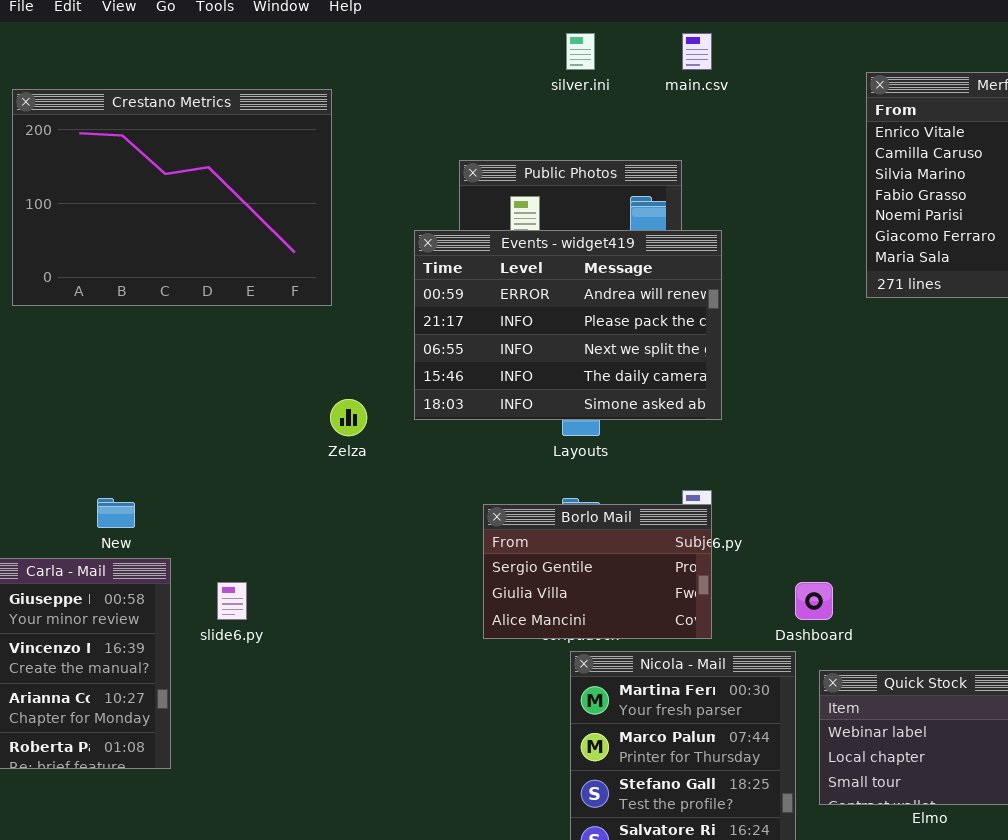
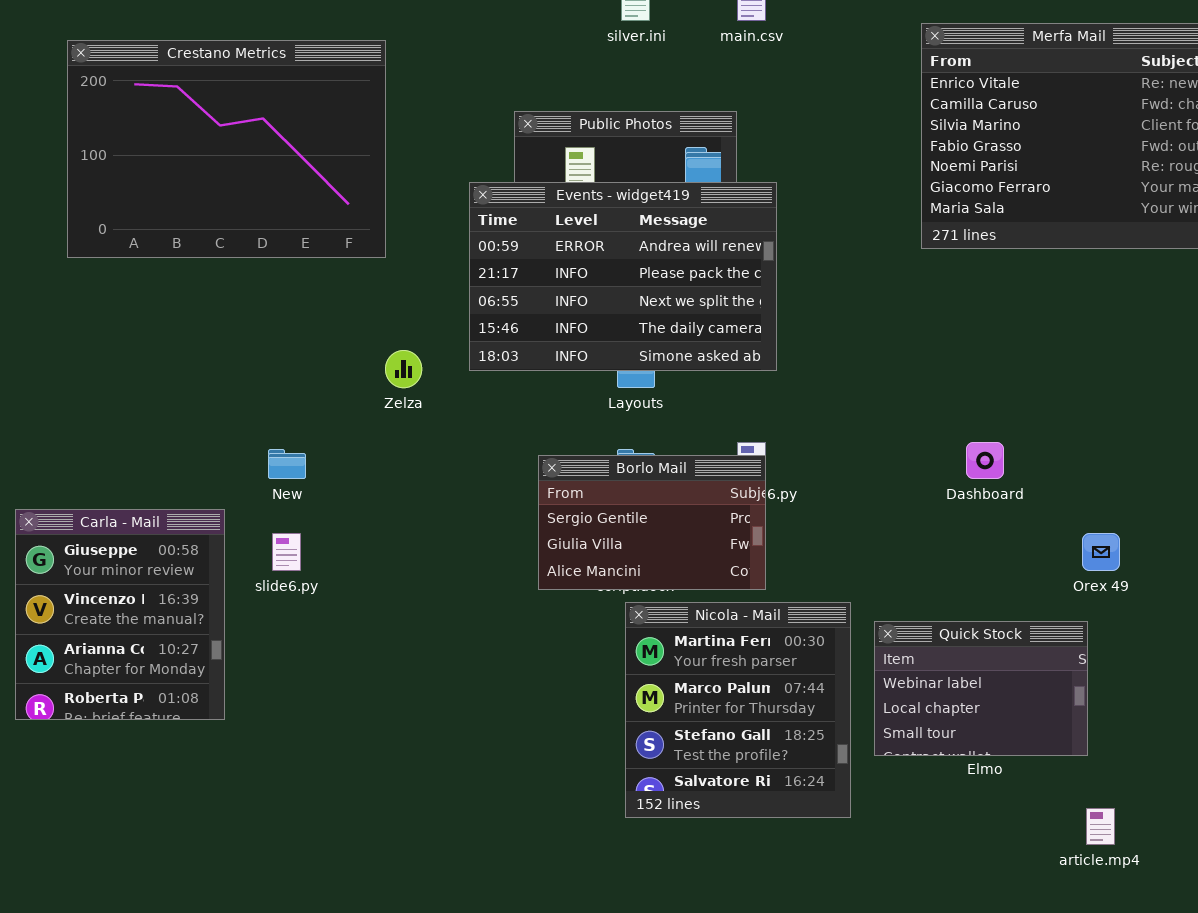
New: [97,498,135,528] -> [268,449,306,479], moved
Dashboard: [795,582,833,620] -> [966,442,1004,479], moved

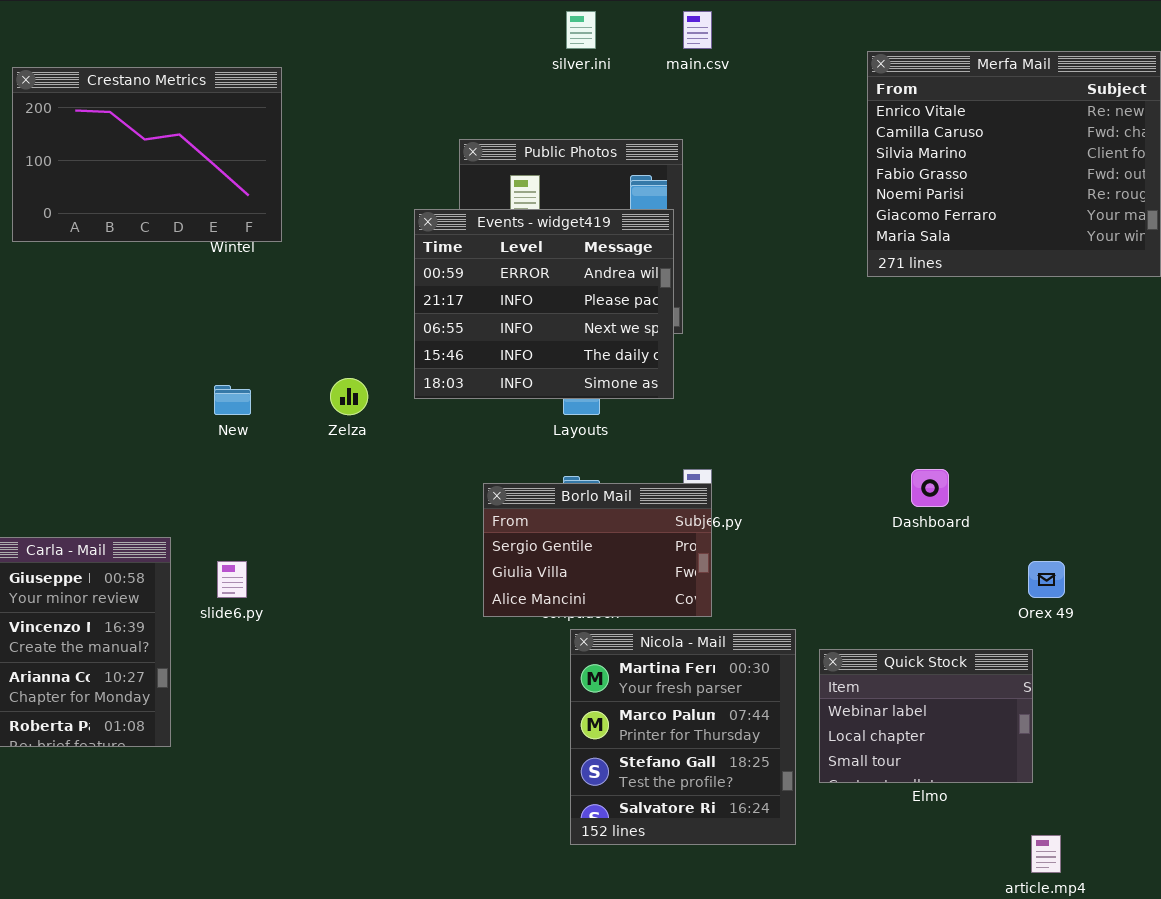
Crestano Metrics: [67,40,386,258] -> [12,67,282,242], resized
Events - widget419: [469,182,777,371] -> [414,209,674,399], resized
New: [268,449,306,479] -> [214,385,251,415], moved

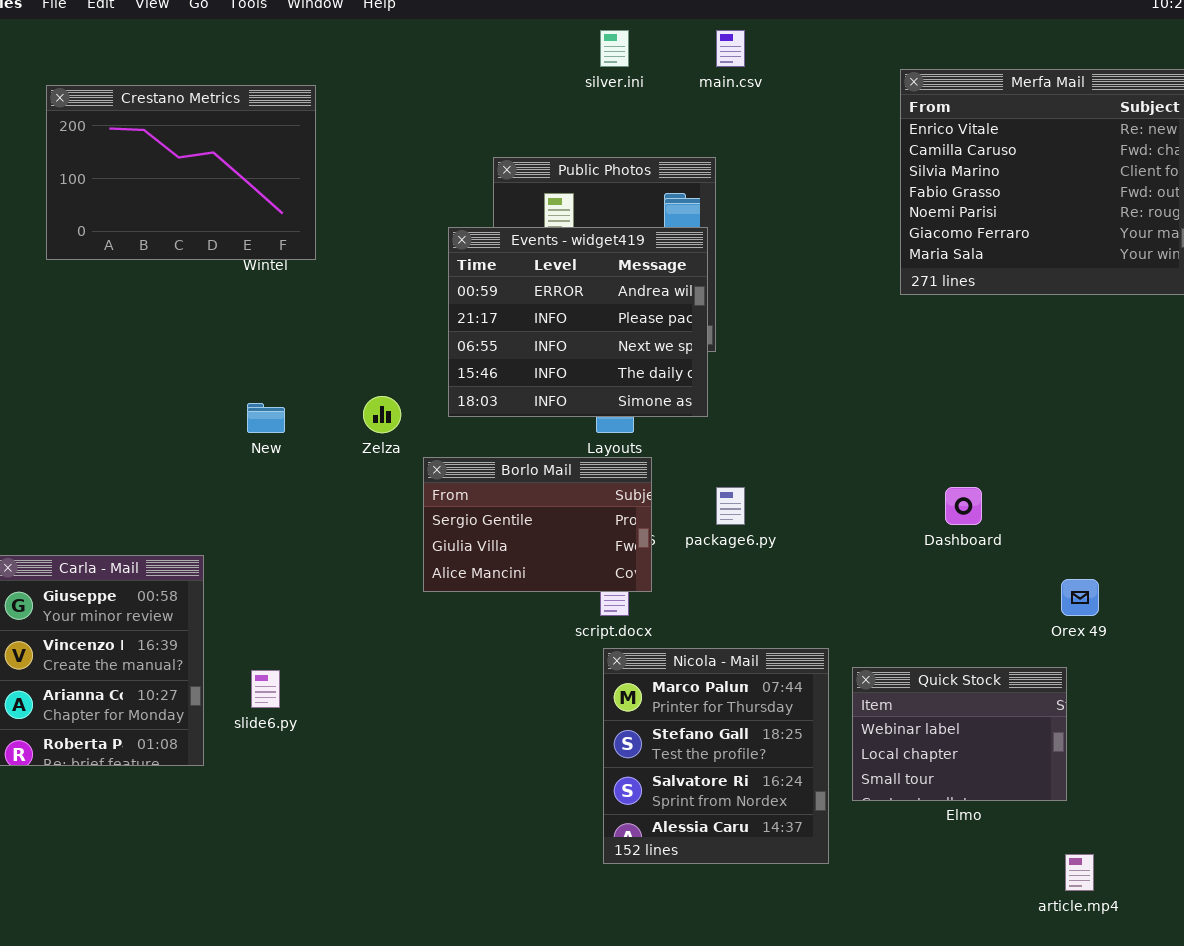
Borlo Mail: [483,483,712,617] -> [423,457,652,592], moved
slide6.py: [217,561,247,598] -> [251,670,280,708], moved
Nicola - Mail: [570,629,796,845] -> [603,648,829,864], scrolled down 1 row

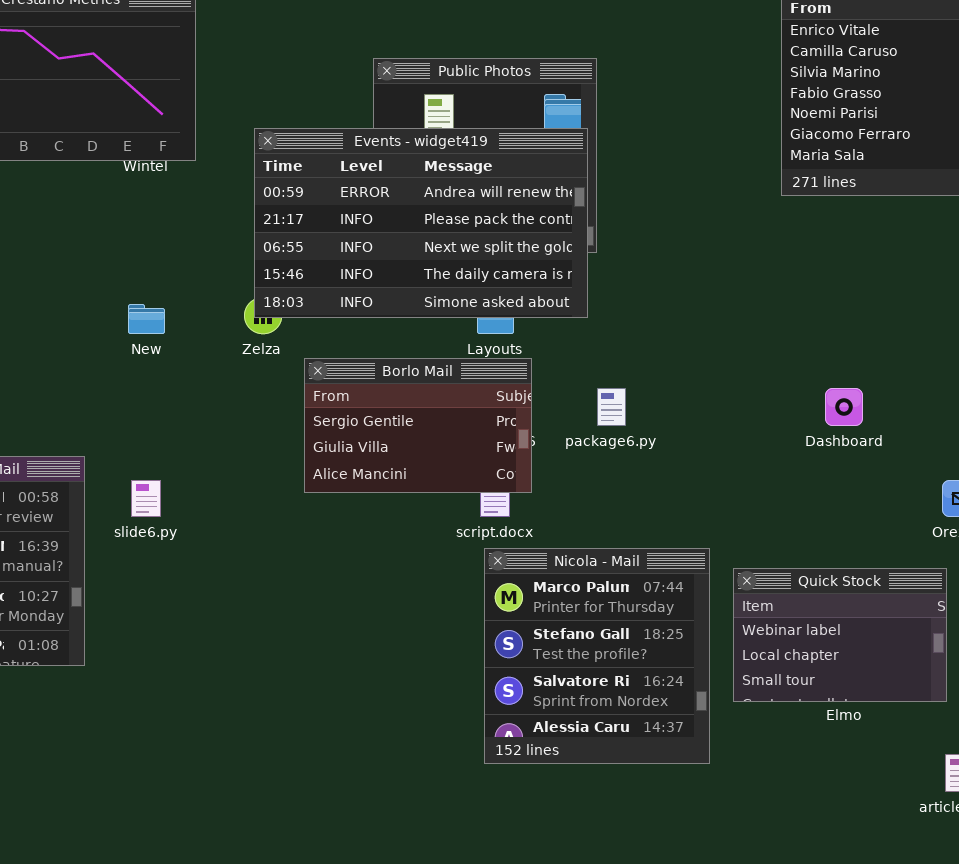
Events - widget419: [448,227,708,417] -> [254,128,588,318], resized
slide6.py: [251,670,280,708] -> [131,480,161,517], moved

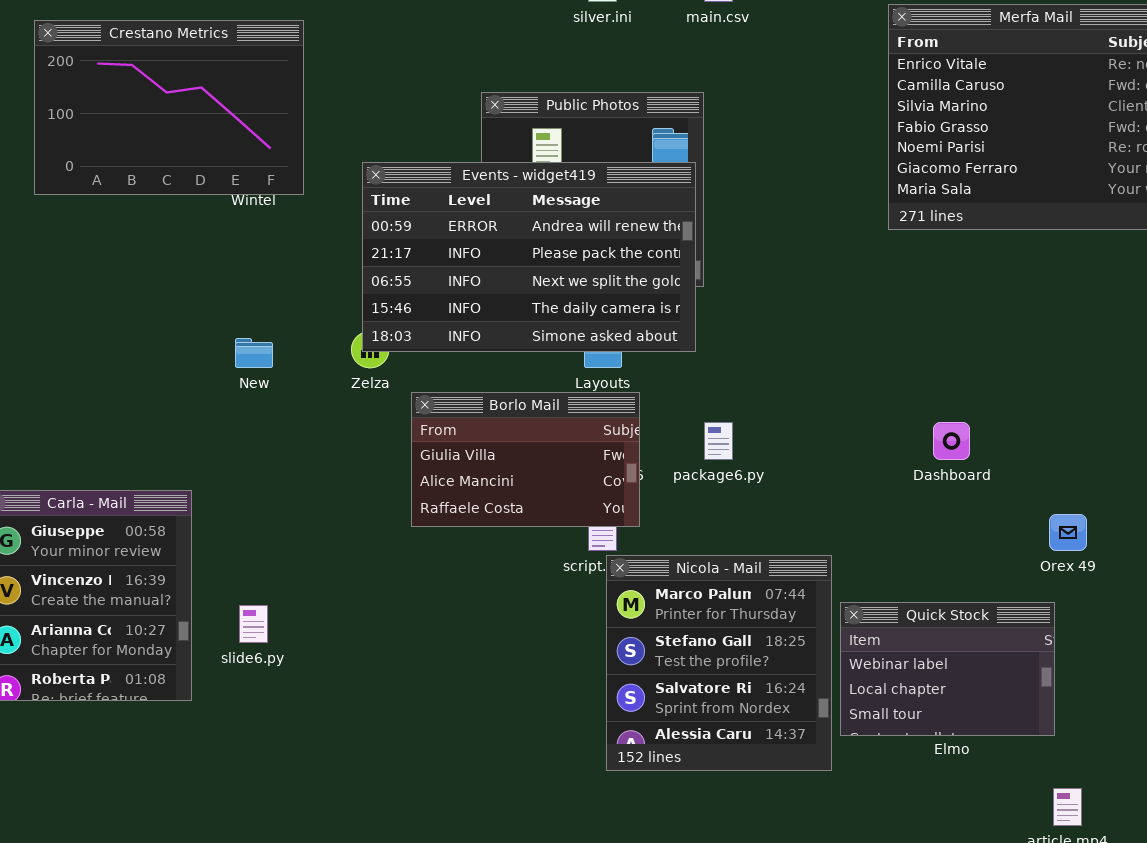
Borlo Mail: [304,358,532,493] -> [411,392,640,527], scrolled down 1 row
slide6.py: [131,480,161,517] -> [239,605,268,643], moved
Nicola - Mail: [484,548,710,764] -> [606,555,832,771], moved

